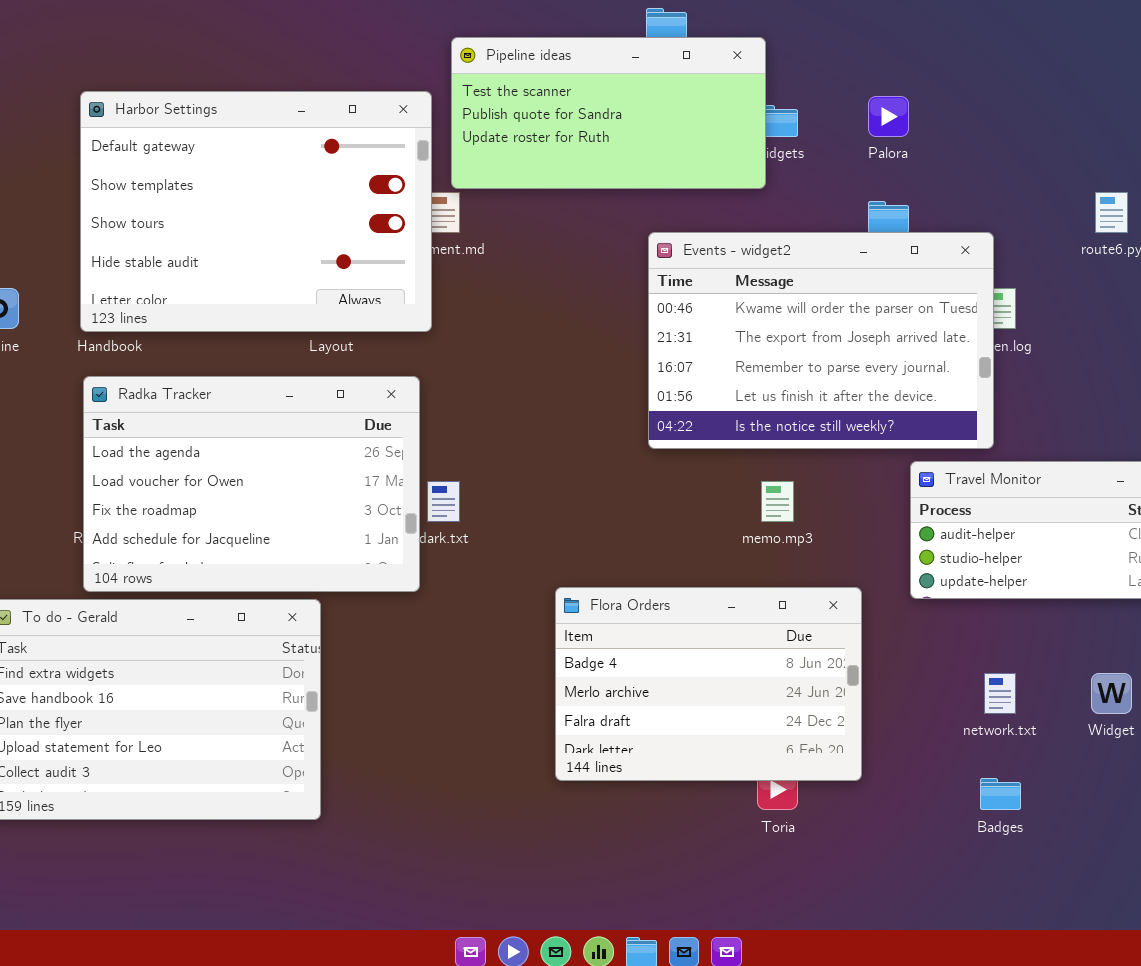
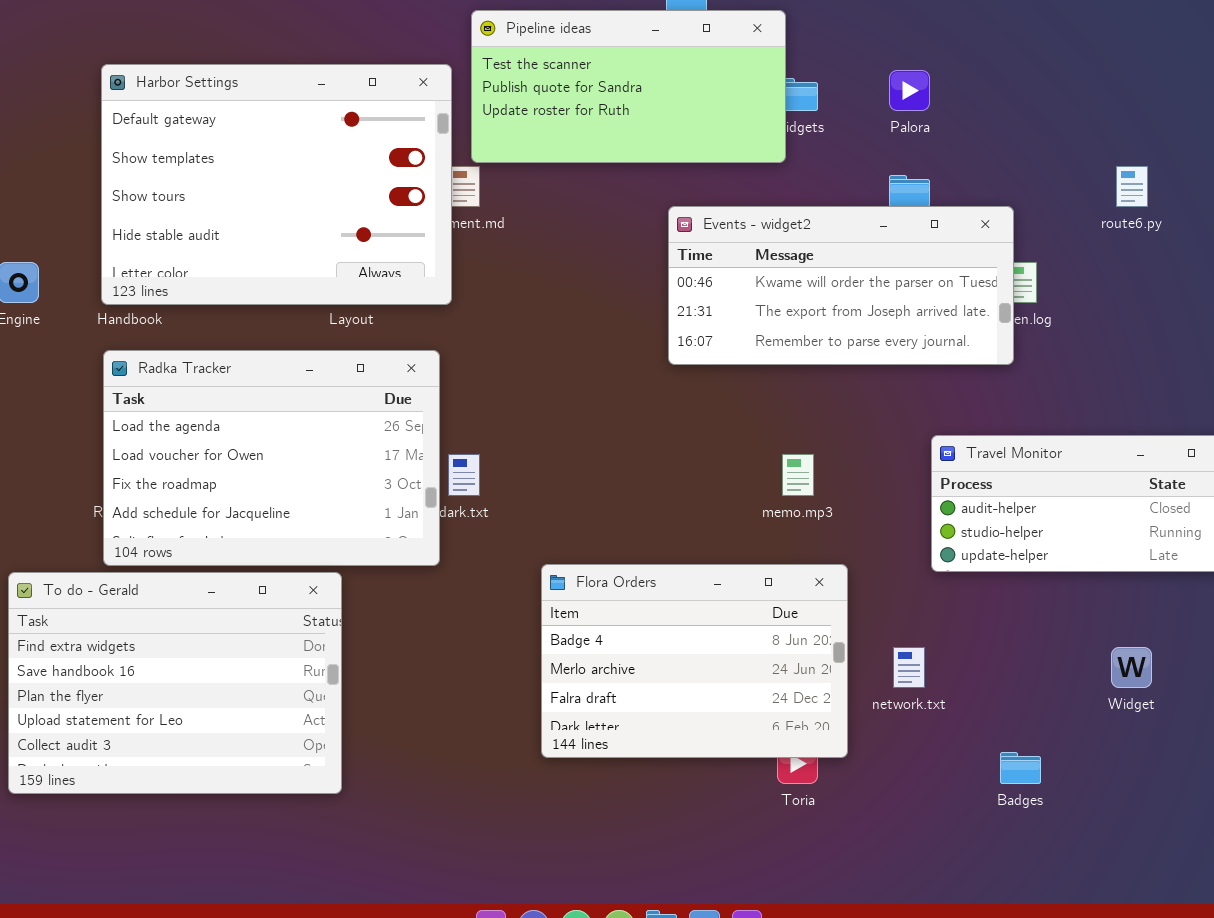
Events - widget2: [648,232,994,449] -> [668,206,1014,365], resized
Flora Orders: [555,587,862,781] -> [541,564,848,758], moved
network.txt: [984,673,1016,714] -> [893,647,925,688], moved

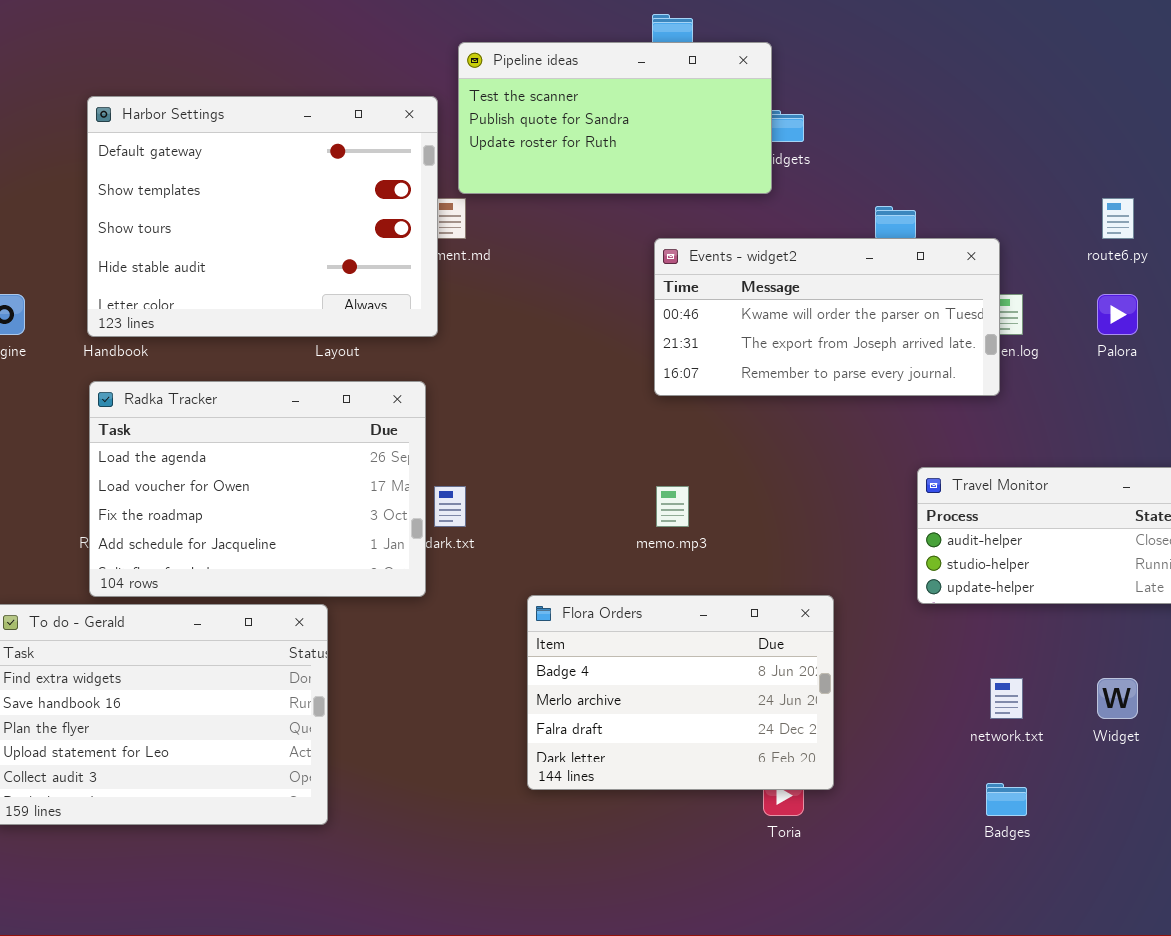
Palora: [889,70,930,111] -> [1097,294,1138,335], moved
memo.mp3: [782,454,814,496] -> [656,486,689,527], moved
network.txt: [893,647,925,688] -> [990,678,1023,719], moved

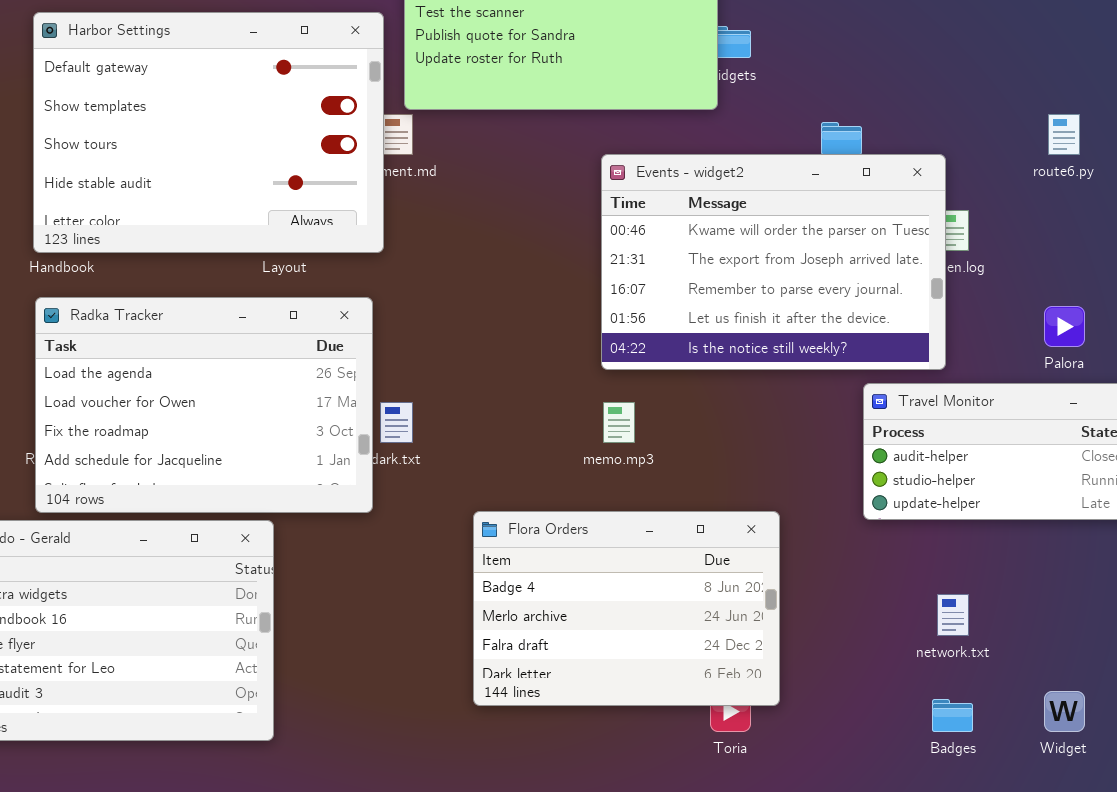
Events - widget2: [654,238,1000,396] -> [601,154,946,370], resized
Palora: [1097,294,1138,335] -> [1044,306,1085,347], moved
Widget: [1097,678,1138,719] -> [1044,691,1085,732], moved

